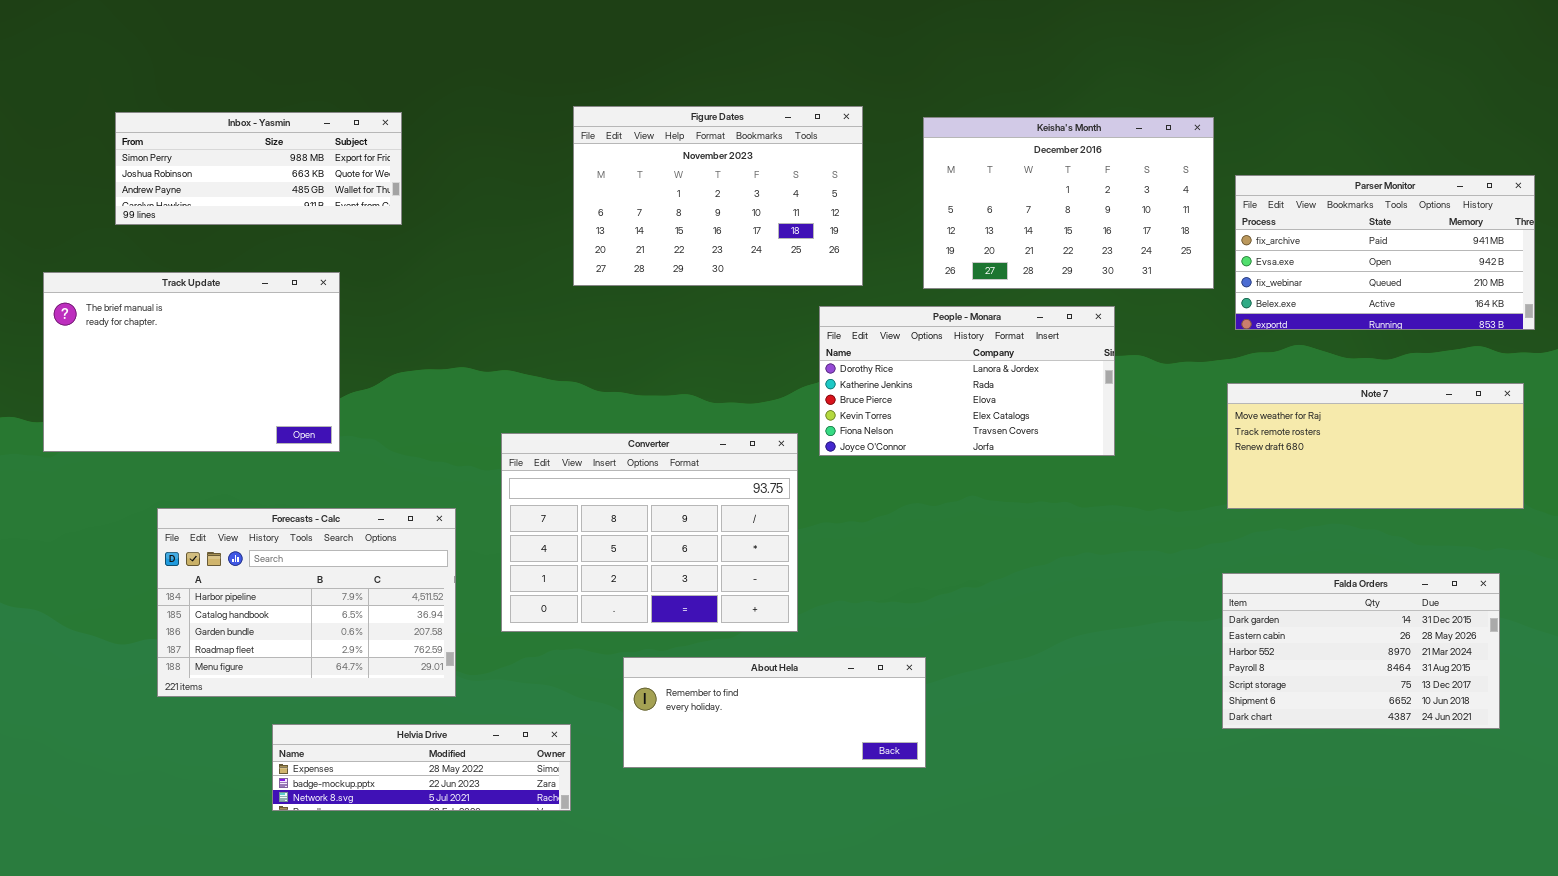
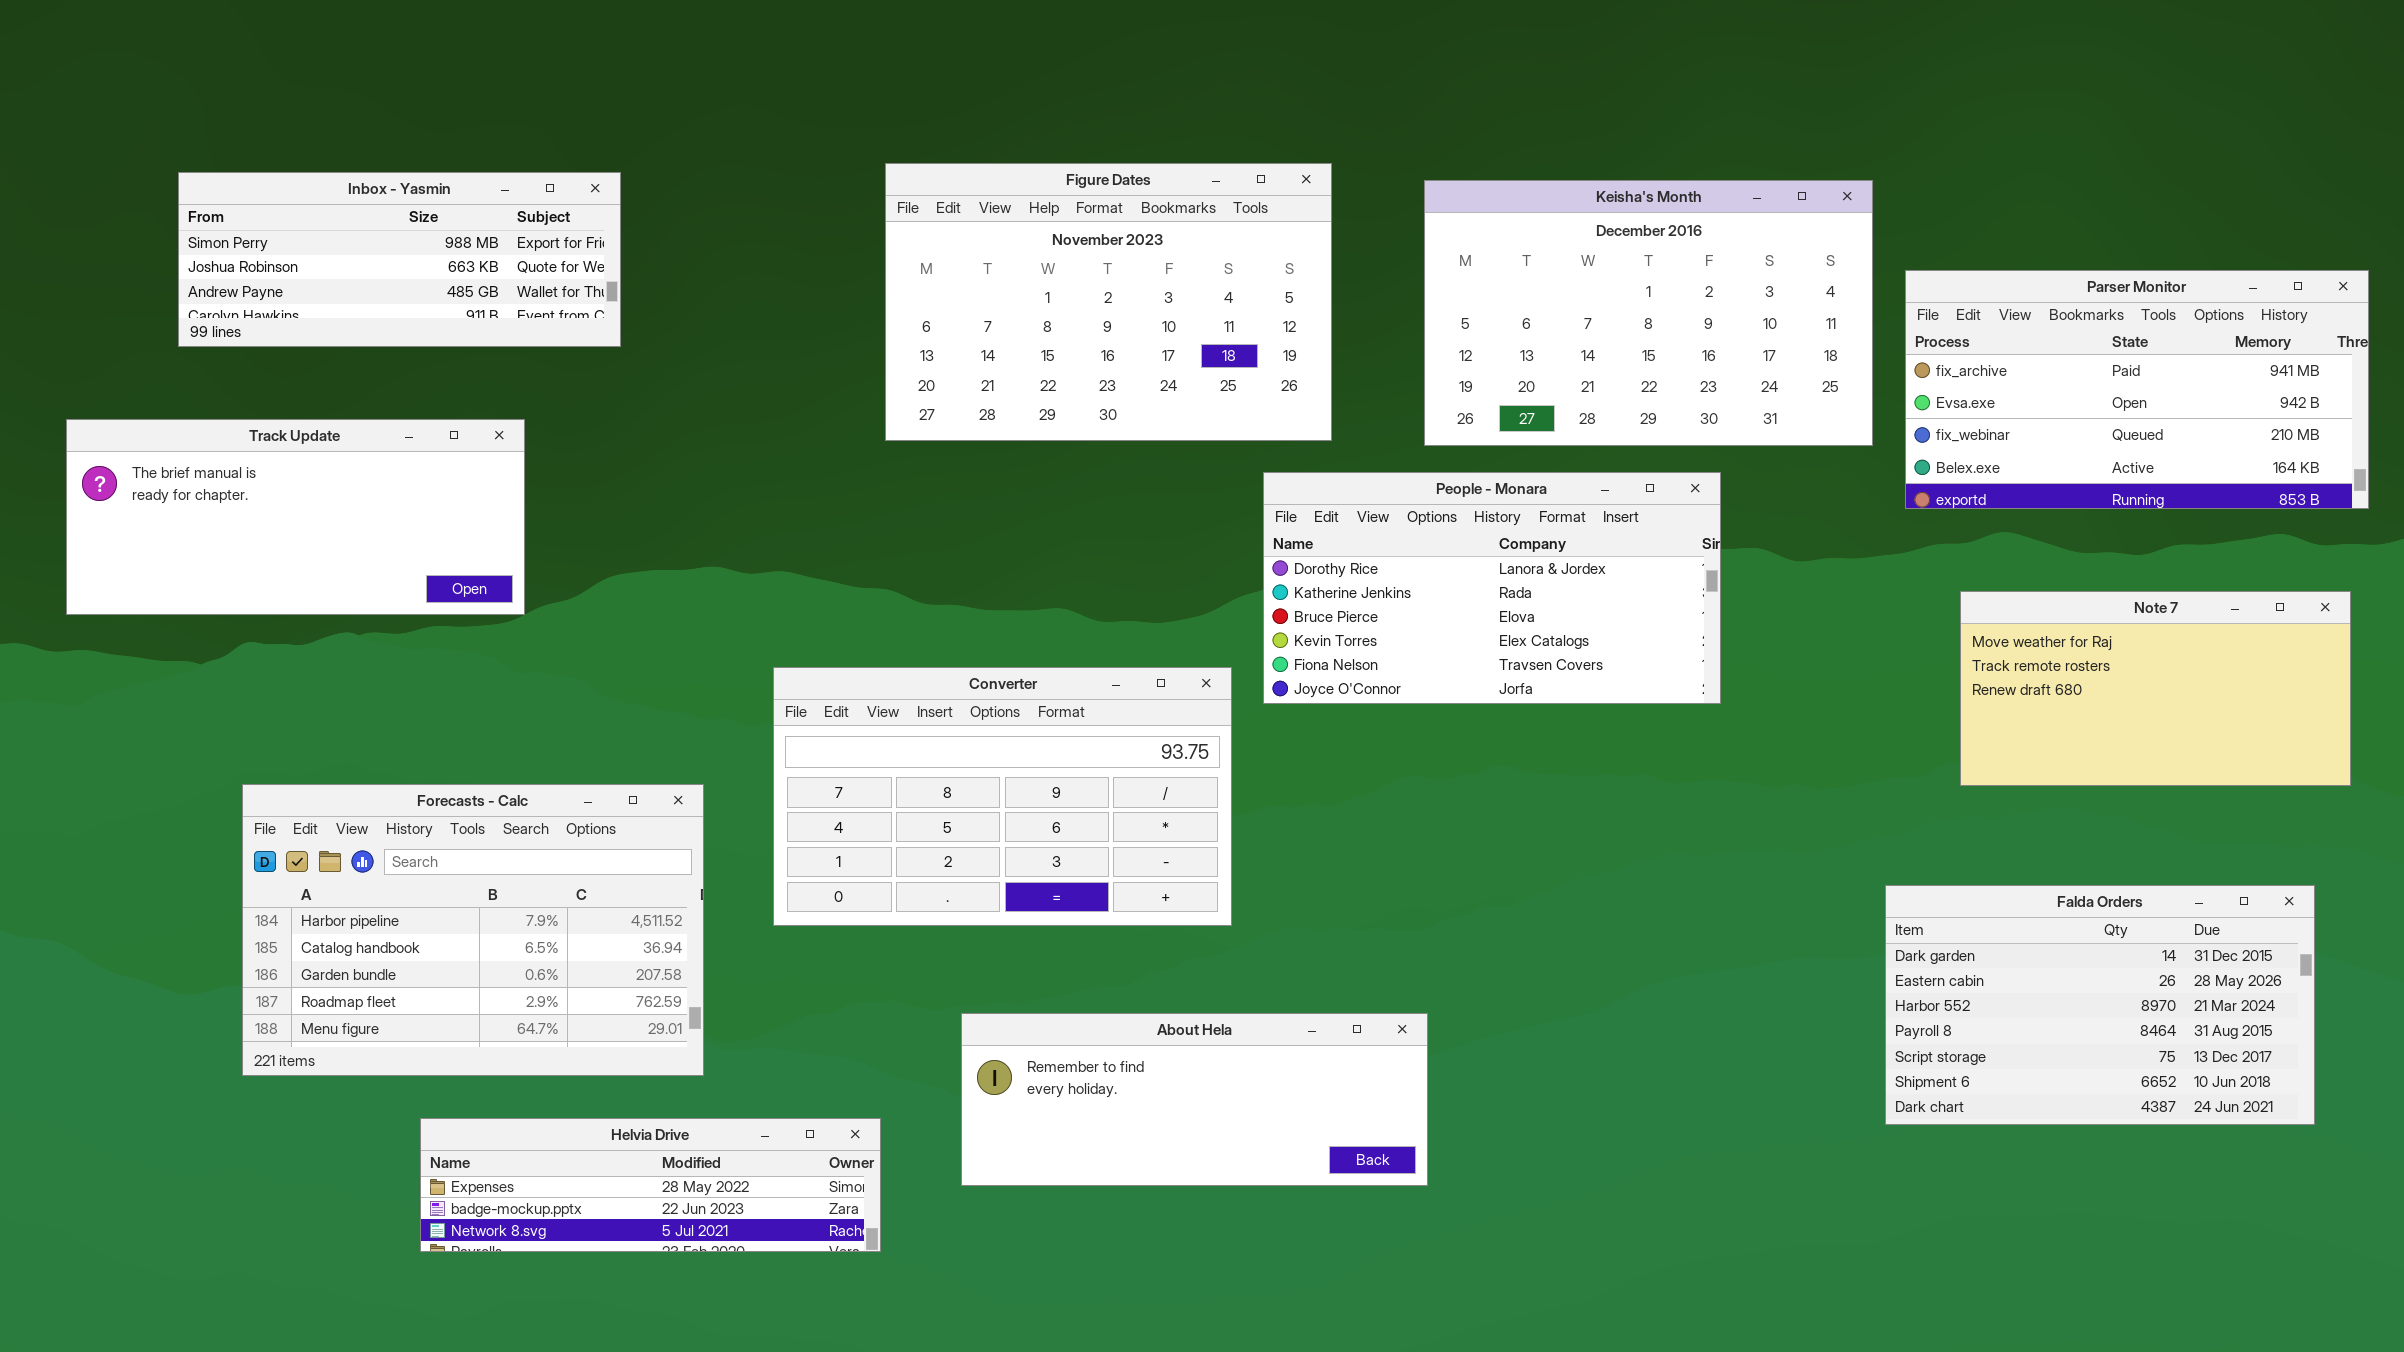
Track Update: [43,272,340,452] -> [66,419,525,615], resized
Note 7: [1227,383,1524,509] -> [1960,591,2351,786], resized
Converter: [501,433,798,632] -> [773,667,1232,926], resized

